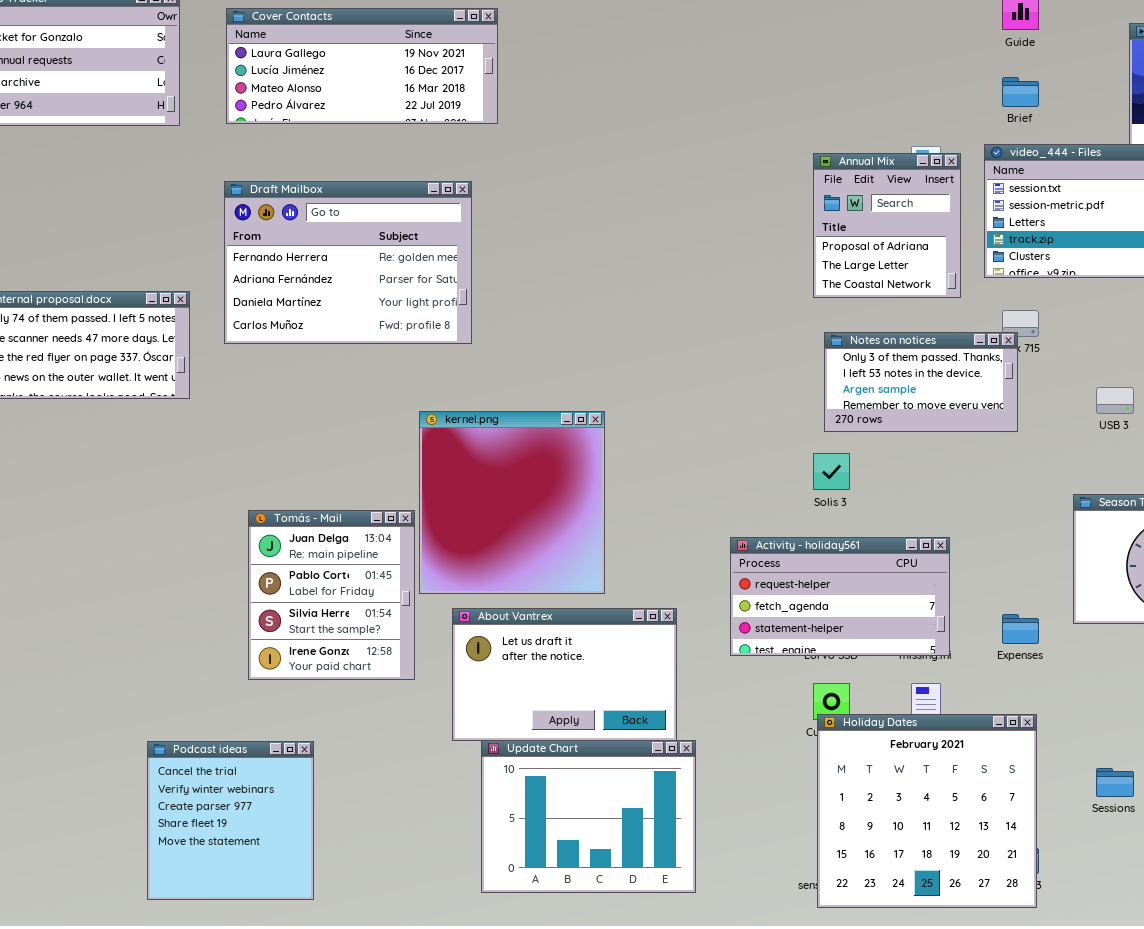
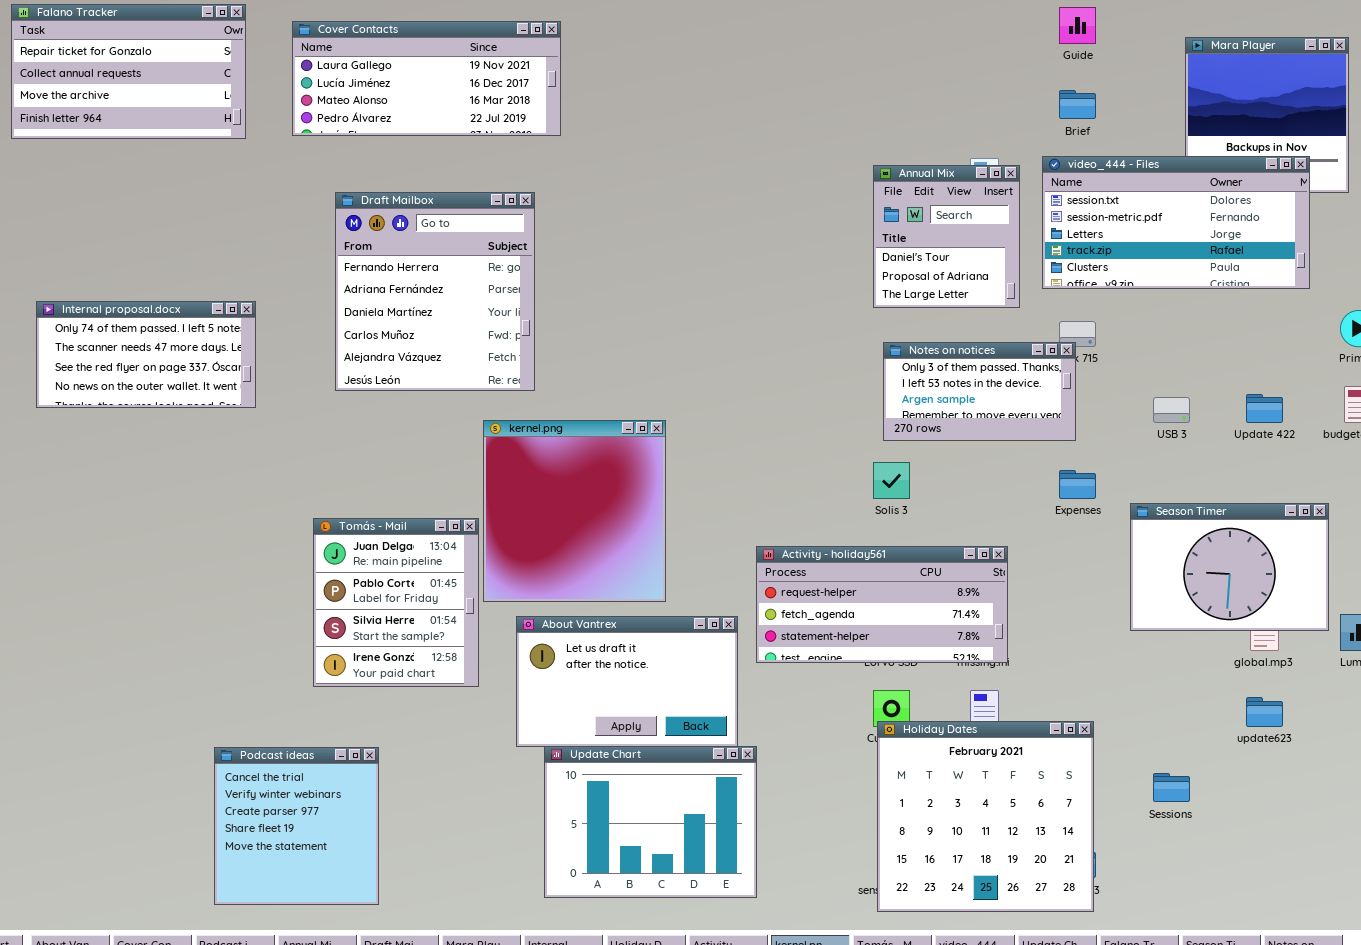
Annual Mix: [813,153,961,298] -> [873,165,1020,308], scrolled up 1 row
Draft Mailbox: [224,181,472,344] -> [335,192,535,391], resized
Activity - holiday561: [730,537,950,656] -> [756,546,1008,663], resized
Expenses: [1002,614,1039,644] -> [1059,470,1096,499], moved

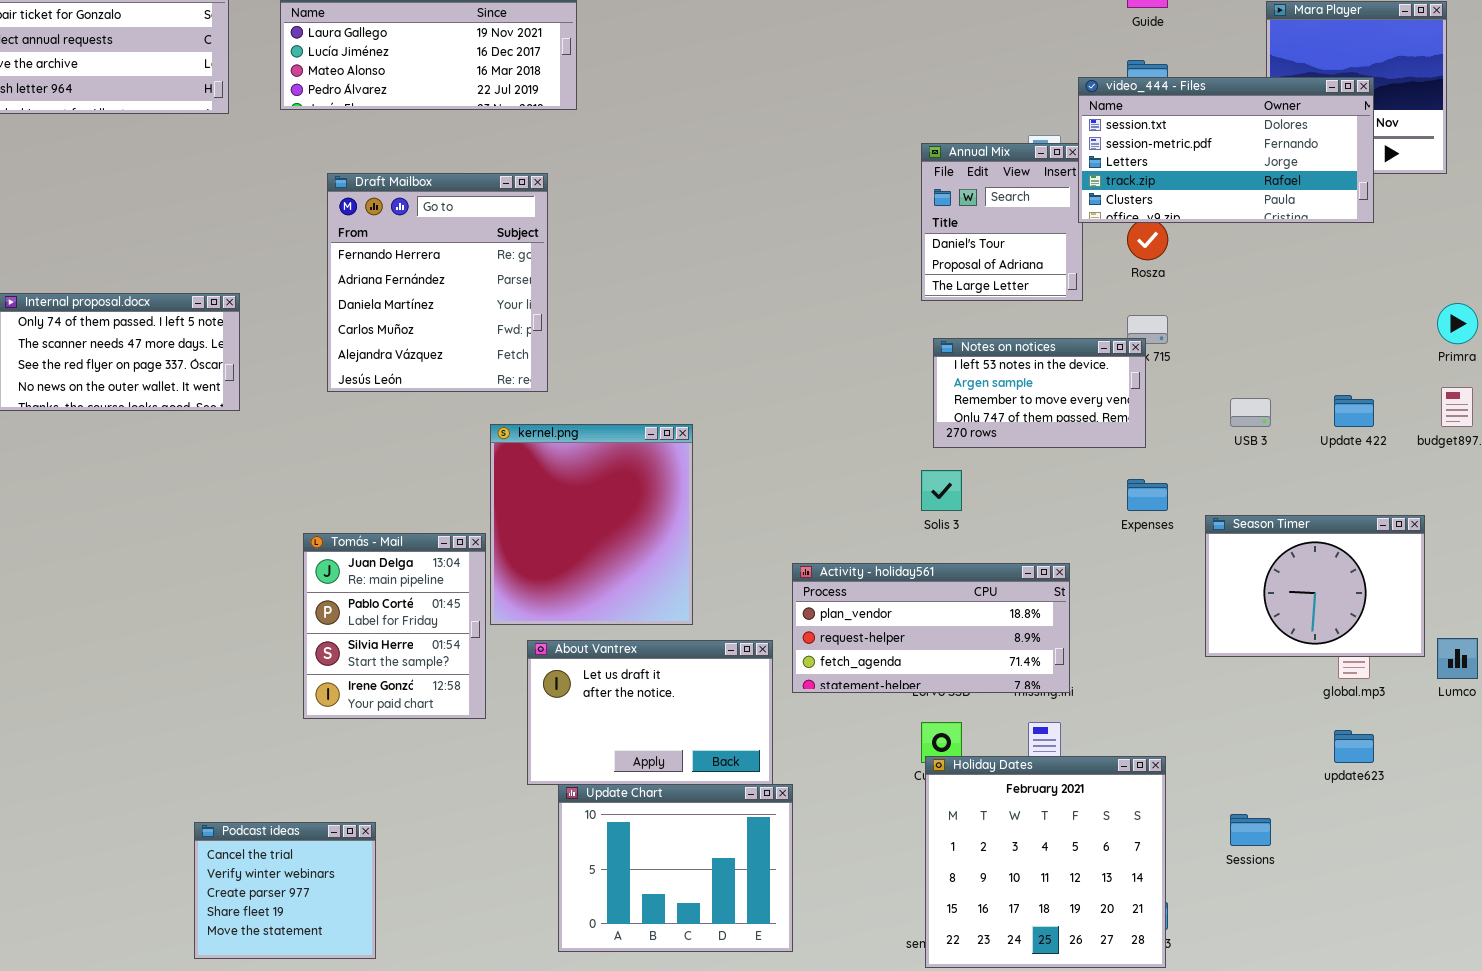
video_444 - Files: [1042,156,1310,289] -> [1078,77,1374,223], moved
Notes on notices: [883,342,1076,441] -> [933,338,1146,448], scrolled down 1 row
Activity - holiday561: [756,546,1008,663] -> [792,563,1070,693], scrolled up 1 row
Podcast ideas: [214,747,379,905] -> [194,822,376,959], resized

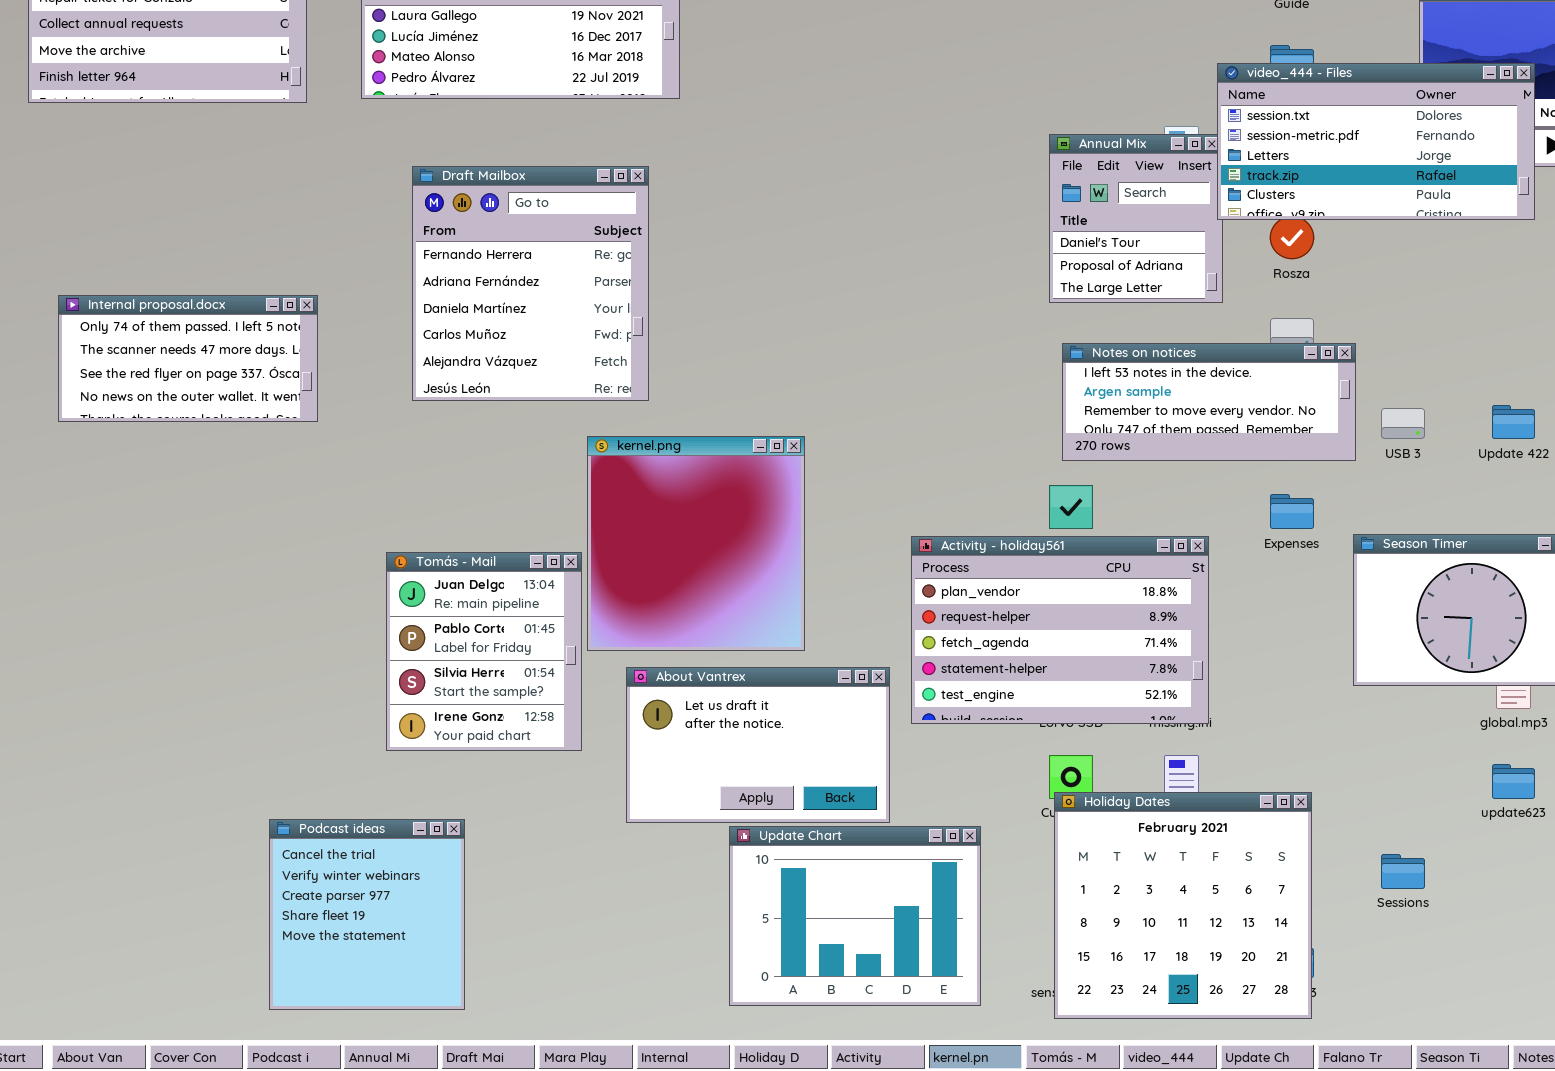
Notes on notices: [933,338,1146,448] -> [1062,343,1356,461], resized
Activity - holiday561: [792,563,1070,693] -> [911,536,1209,724], resized
Update Chart: [558,784,793,952] -> [729,826,981,1006], moved
Podcast ideas: [194,822,376,959] -> [269,819,465,1010], resized

